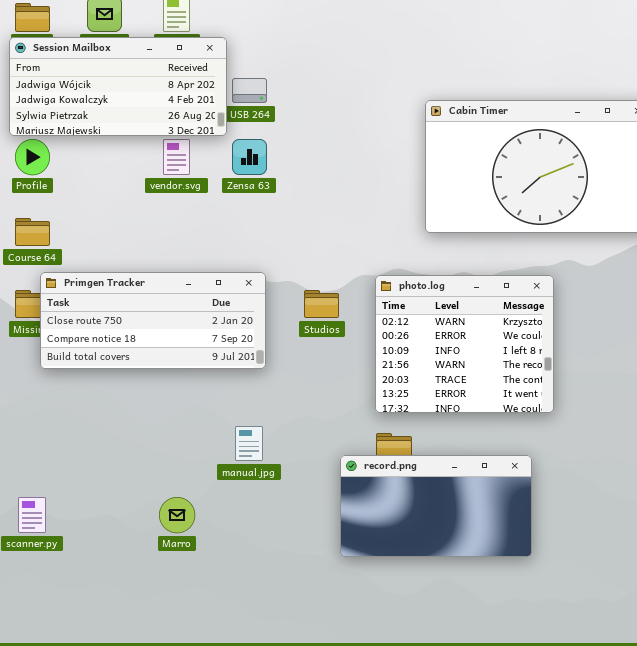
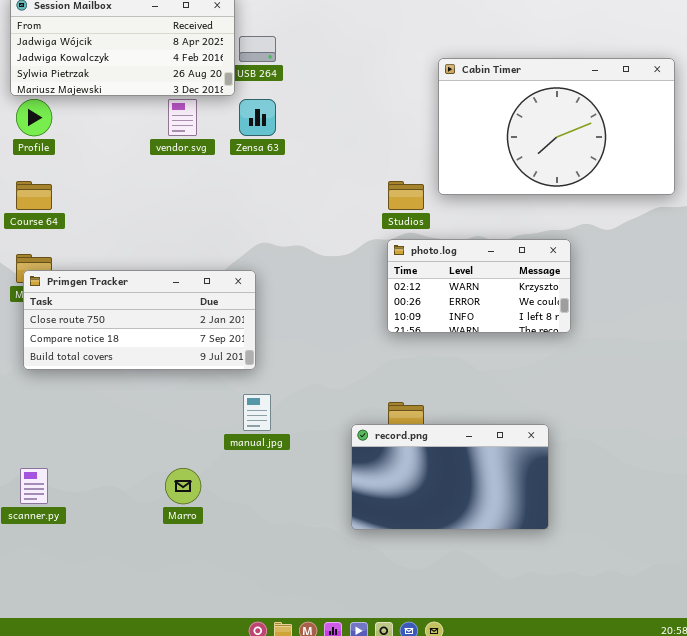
Primgen Tracker: [40,272,266,369] -> [23,270,256,370], moved
photo.log: [375,275,554,413] -> [387,239,571,333], resized
Studios: [304,290,339,318] -> [388,181,424,210], moved

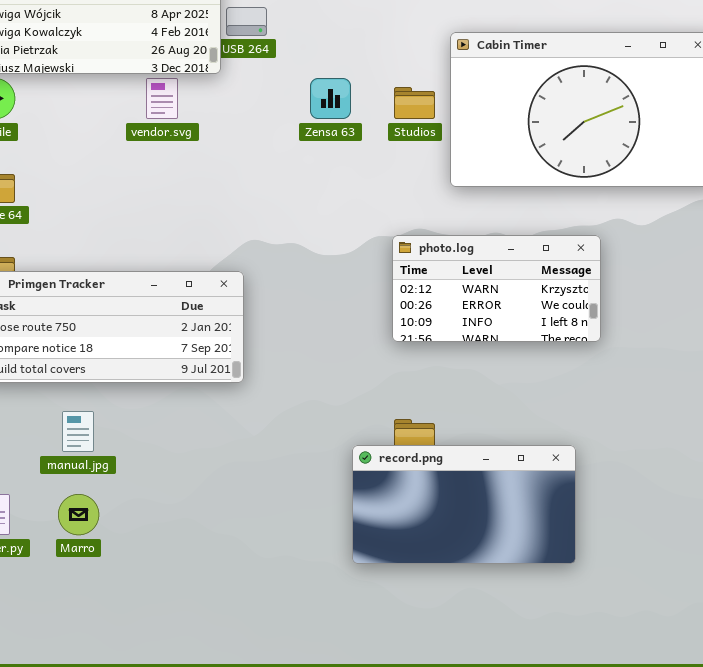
Zensa 63: [239,99,276,136] -> [310,78,351,119], moved
Studios: [388,181,424,210] -> [394,87,435,119], moved
manual.jpg: [243,394,271,431] -> [62,411,94,452], moved
Marro: [165,468,201,504] -> [58,494,99,535], moved

